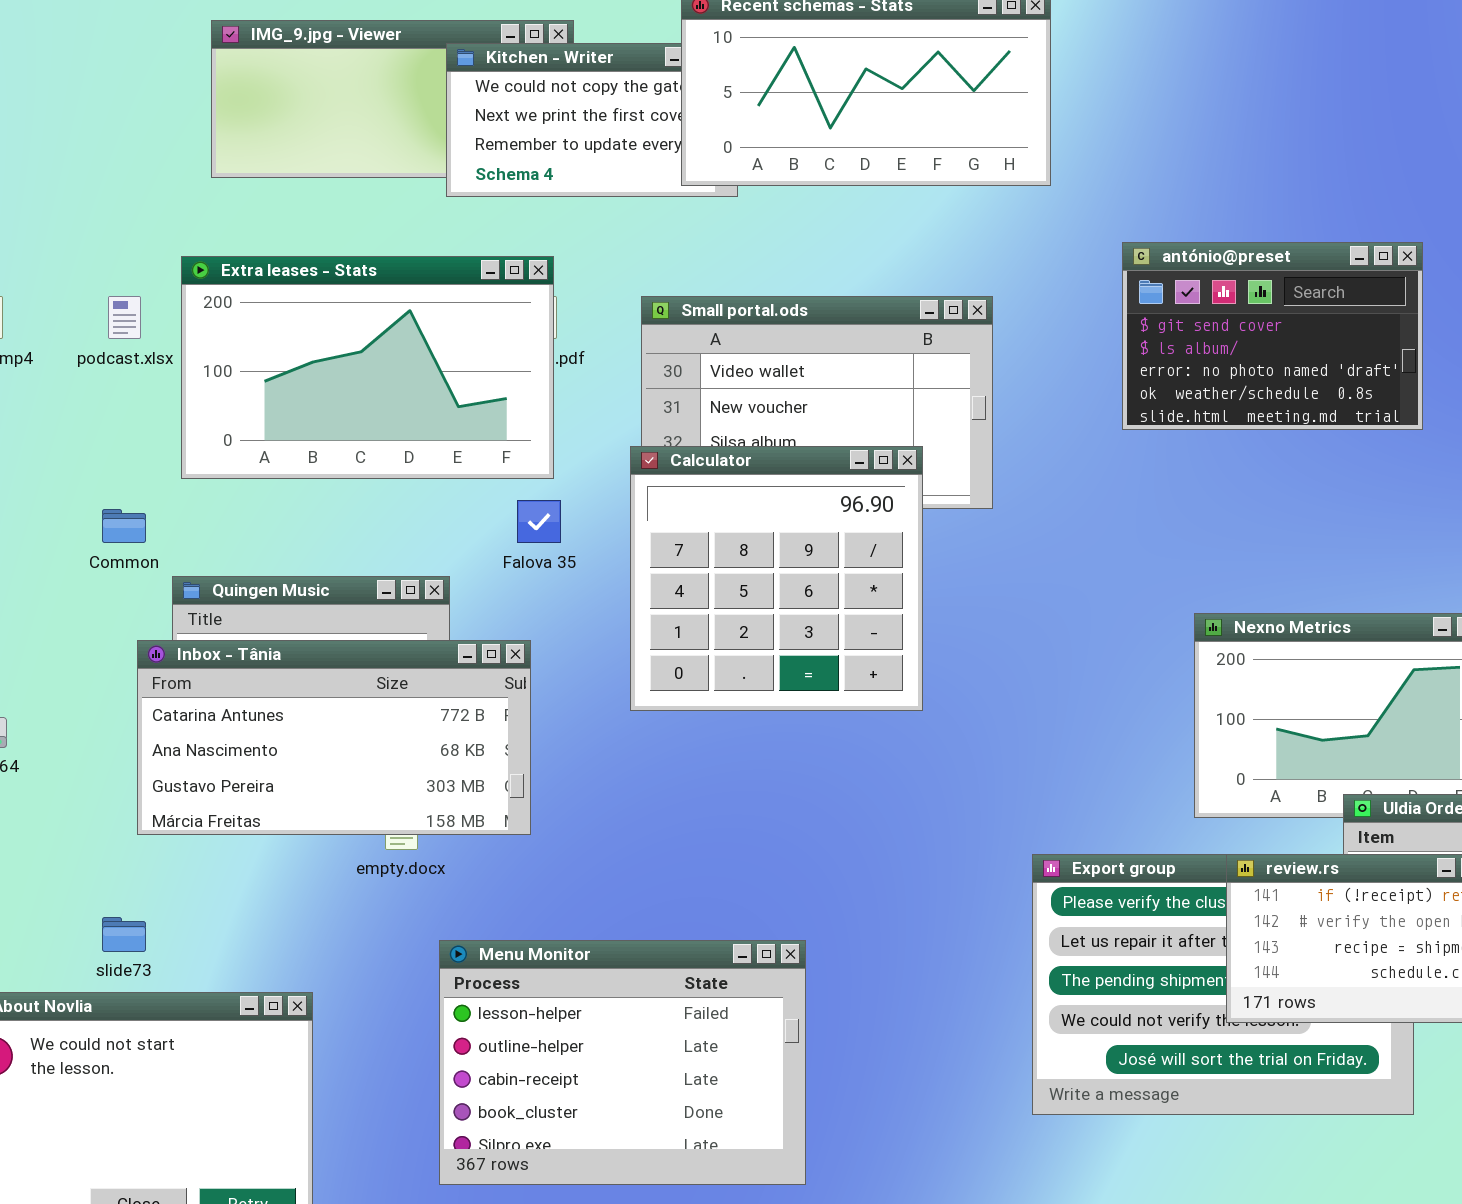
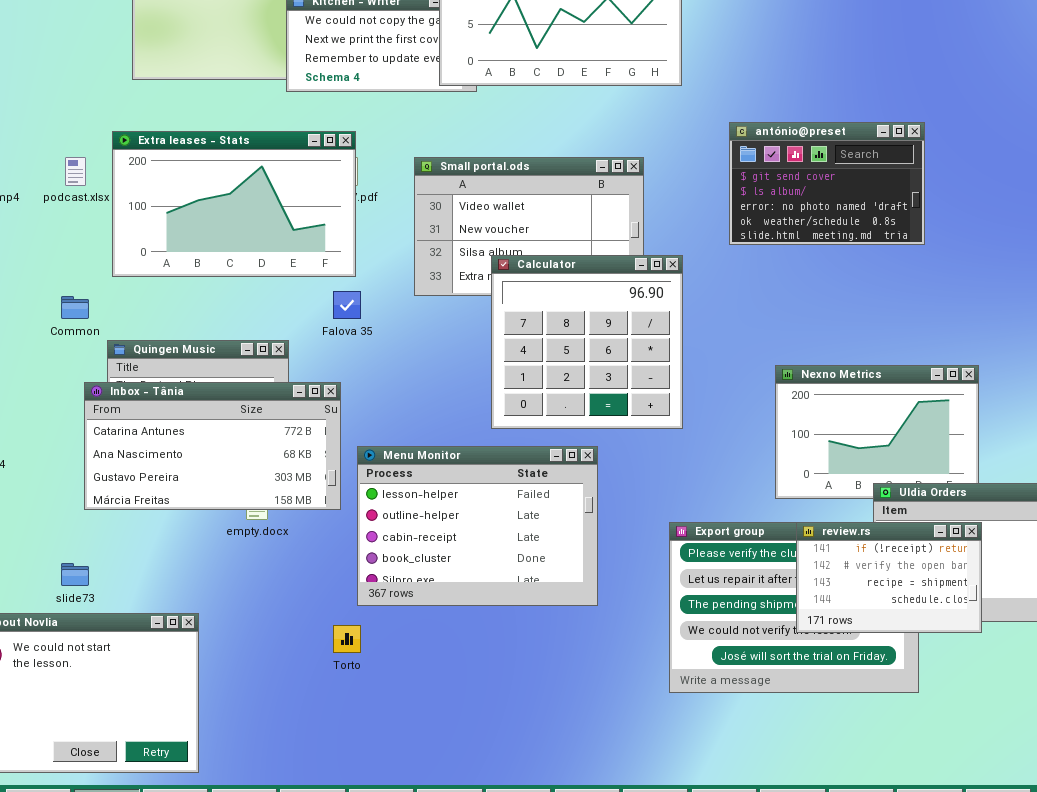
Calculator: [630,446,923,711] -> [491,255,683,429], moved
Menu Monitor: [439,940,806,1185] -> [357,446,598,606], moved

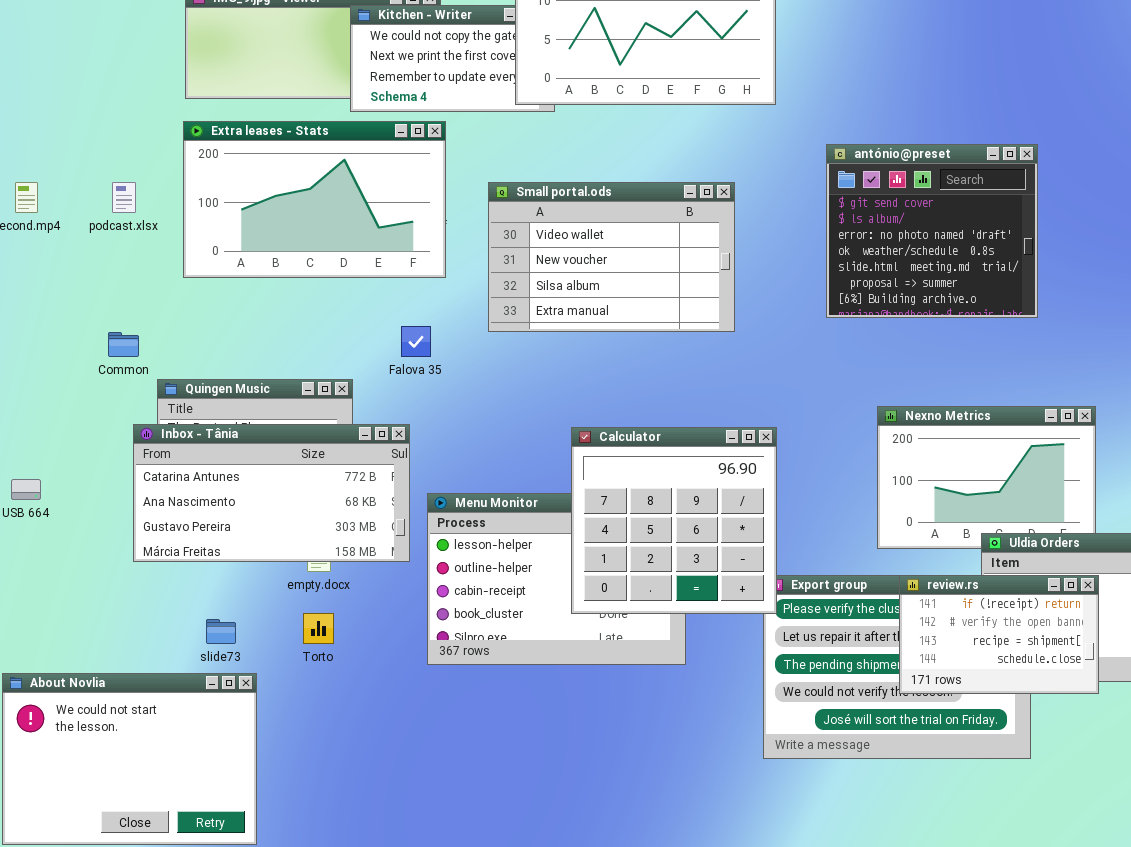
antónio@preset: [729,122,925,245] -> [826,144,1038,318], resized
Extra leases - Stats: [112,131,356,277] -> [183,121,446,278], moved
Calculator: [491,255,683,429] -> [571,427,777,614], moved
slide73: [61,563,89,586] -> [206,619,236,644], moved
Torto: [333,625,361,653] -> [303,613,334,644], moved

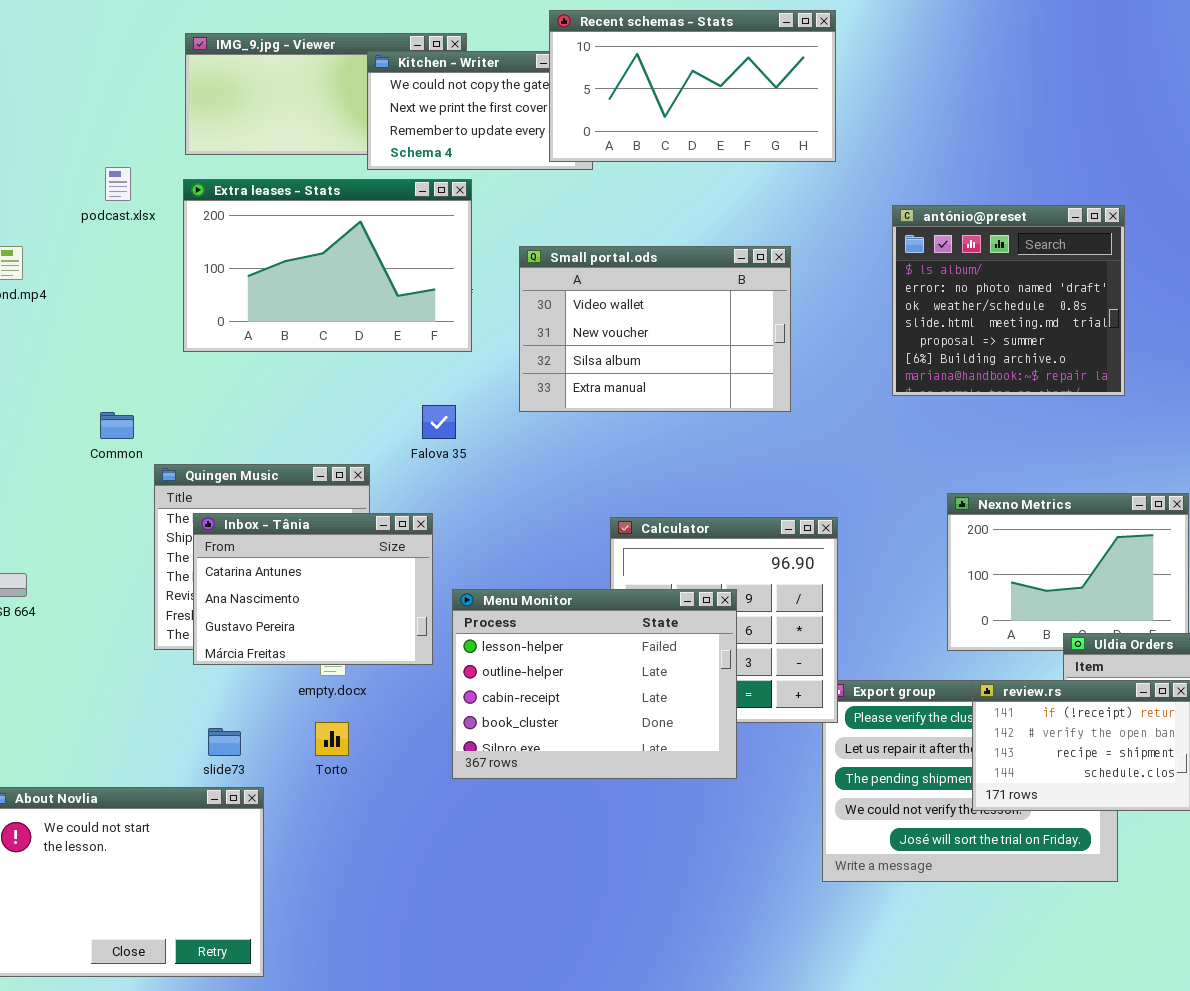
antónio@preset: [826,144,1038,318] -> [892,205,1125,396], scrolled down 1 row
podcast.xlsx: [112,182,136,213] -> [105,167,131,201], moved
Inbox - Tânia: [133,424,410,562] -> [193,513,433,665], resized
Menu Monitor: [427,493,686,665] -> [452,589,737,779], raised

